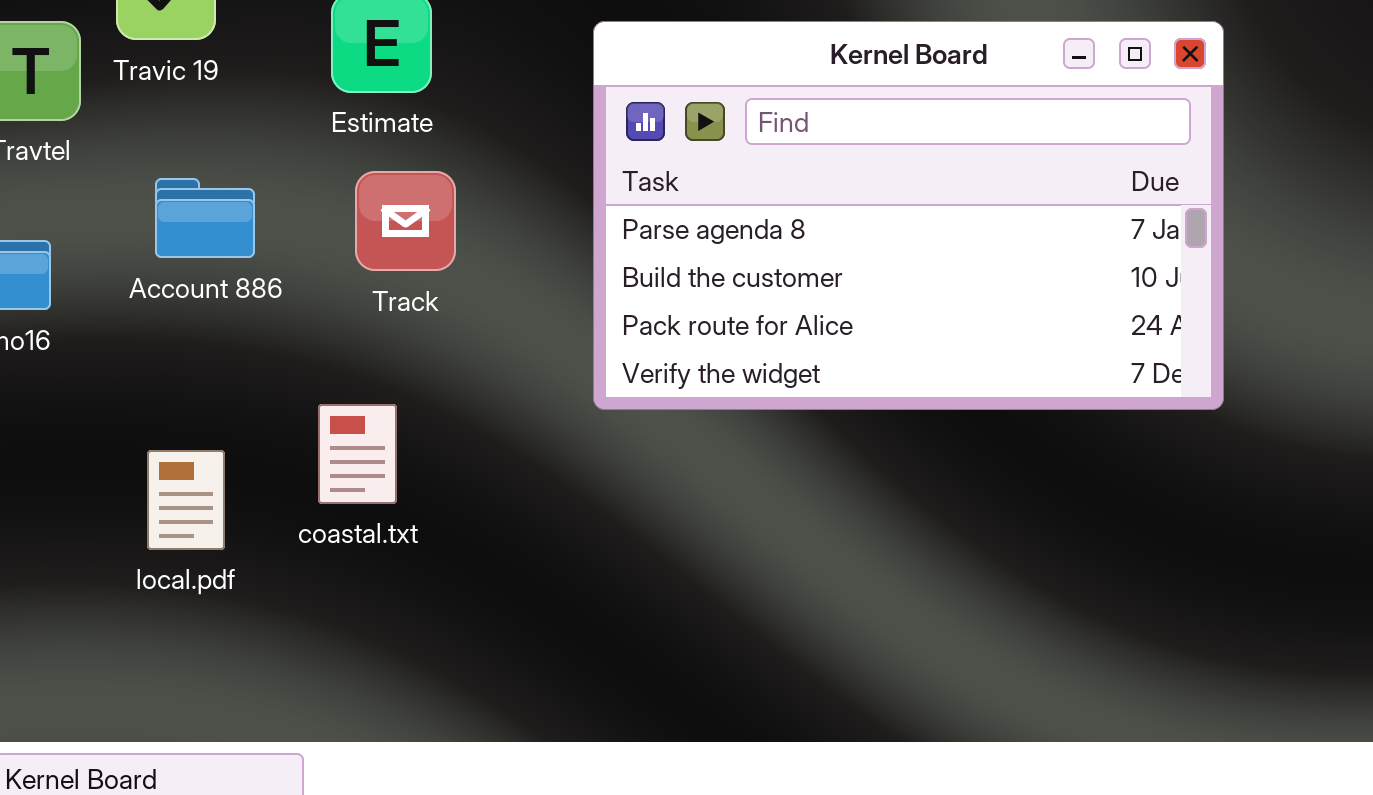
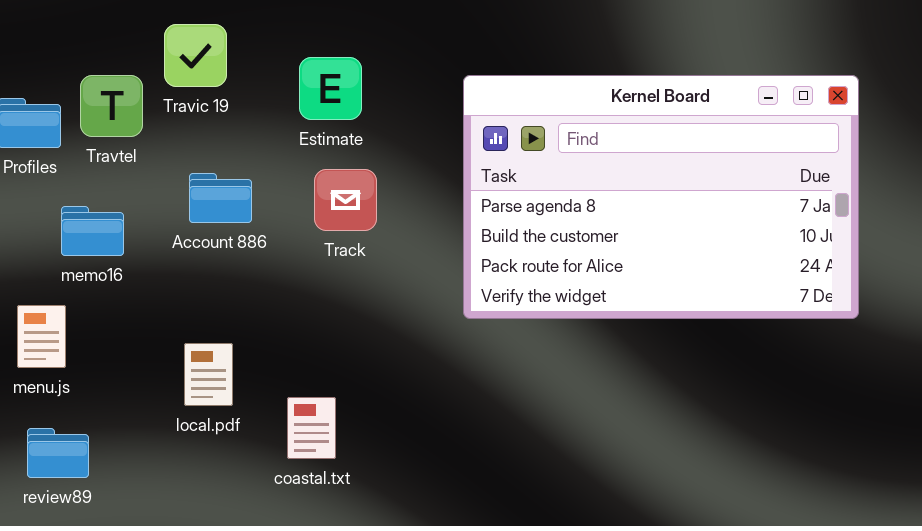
coastal.txt: [318,404,397,504] -> [287,397,336,459], moved

